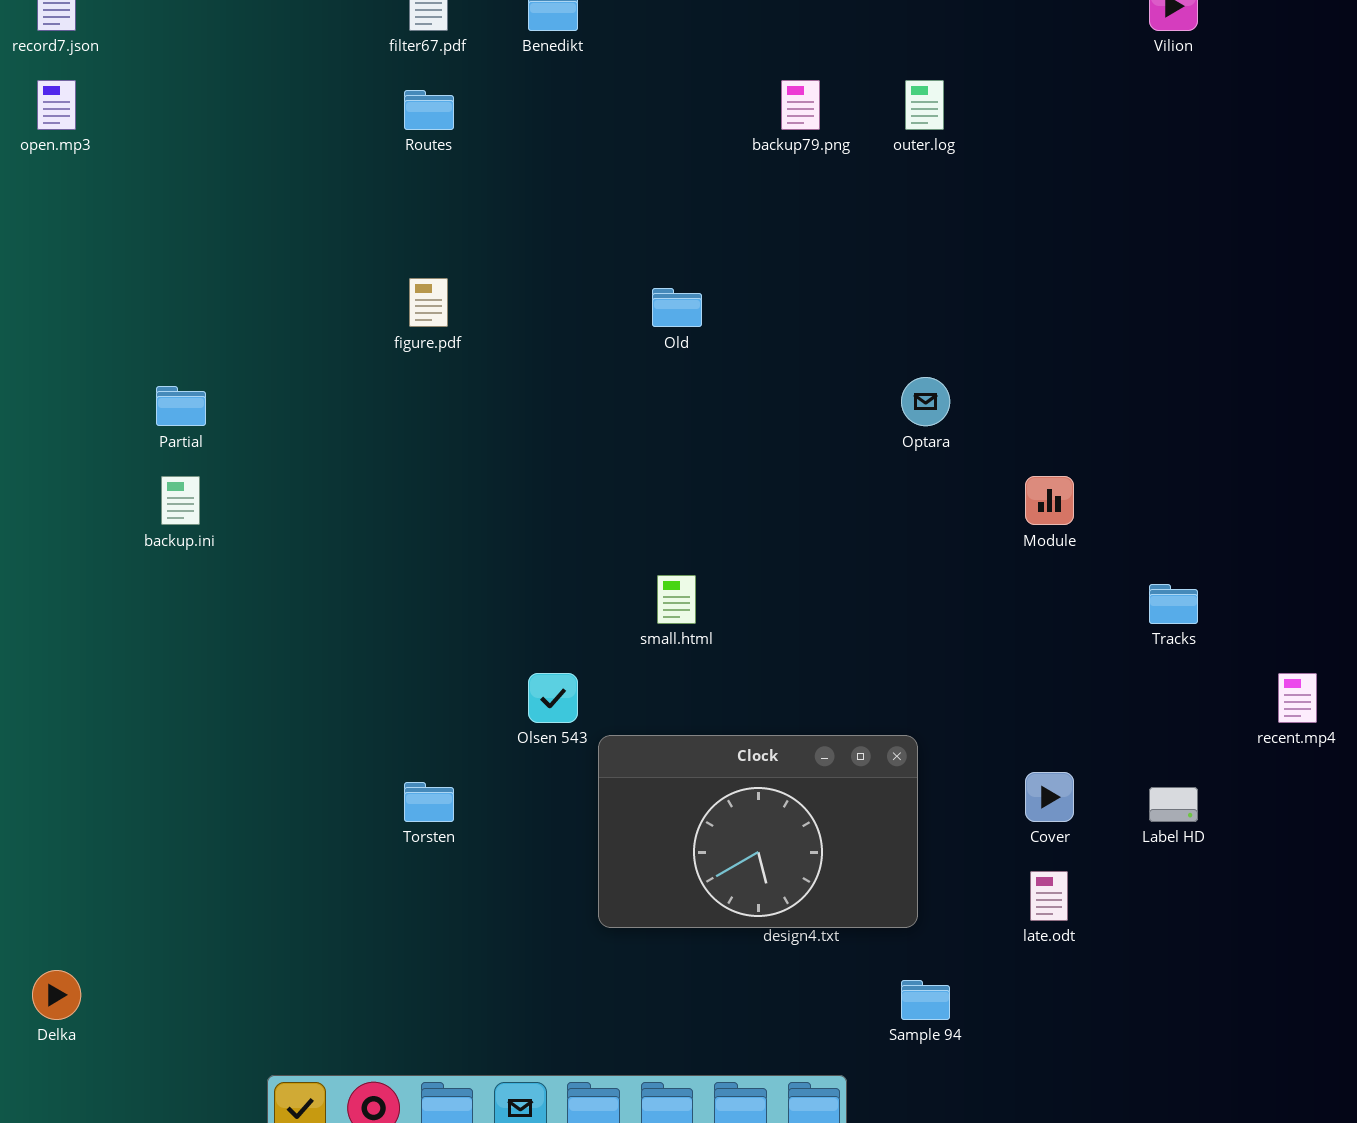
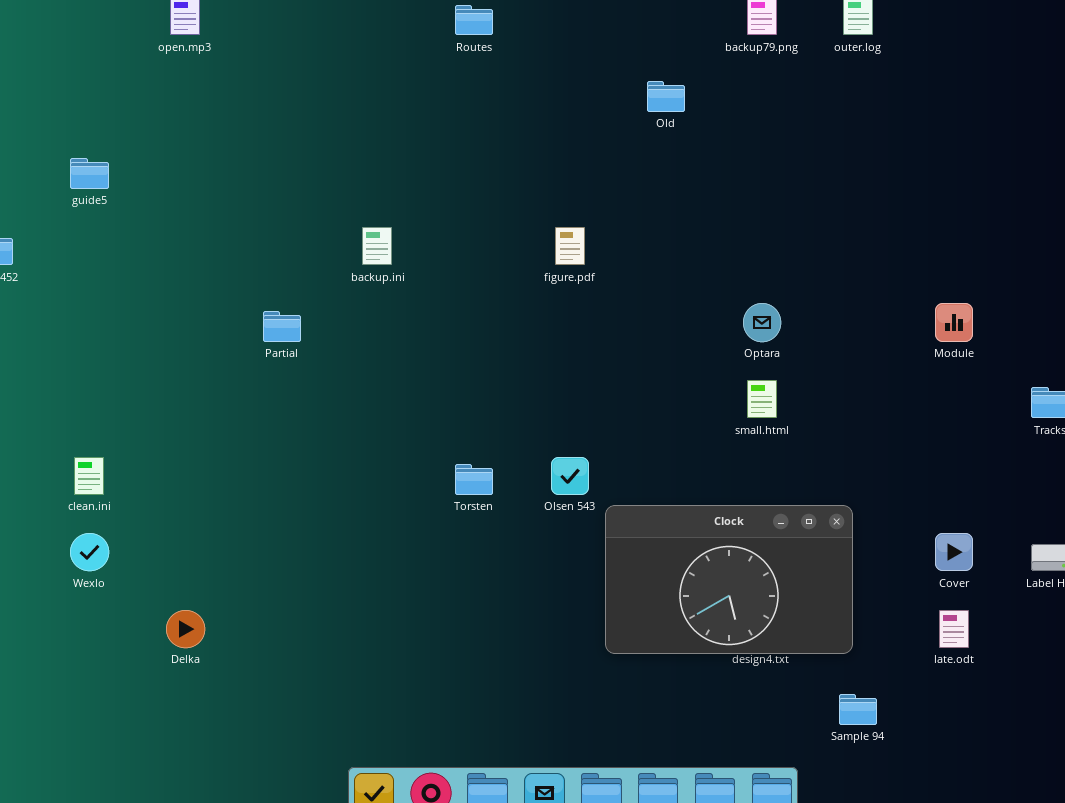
figure.pdf: [409,278,448,327] -> [555,227,585,265], moved
Old: [652,288,702,327] -> [647,81,685,112], moved
Optara: [901,377,950,426] -> [743,303,781,342], moved
Partial: [156,386,206,426] -> [263,311,301,342], moved
backup.ini: [161,476,200,525] -> [362,227,392,265], moved
small.html: [657,575,696,624] -> [747,380,777,418], moved
Torsten: [404,782,454,822] -> [455,464,493,495], moved
Delka: [32,970,81,1020] -> [166,610,205,648], moved

